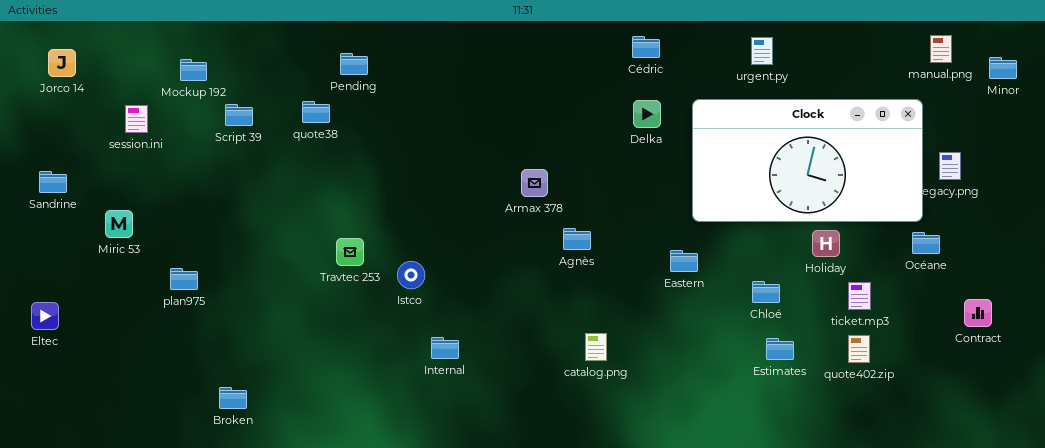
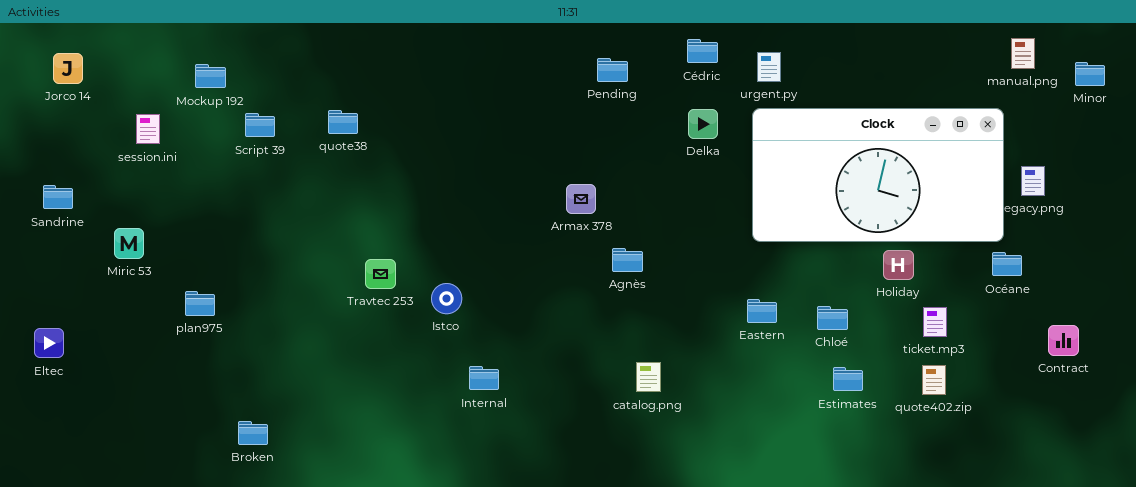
urgent.py: [751,37,773,65] -> [757,52,781,82], moved
Pending: [340,53,368,75] -> [597,58,628,82], moved
Eastern: [670,250,698,272] -> [747,299,777,323], moved

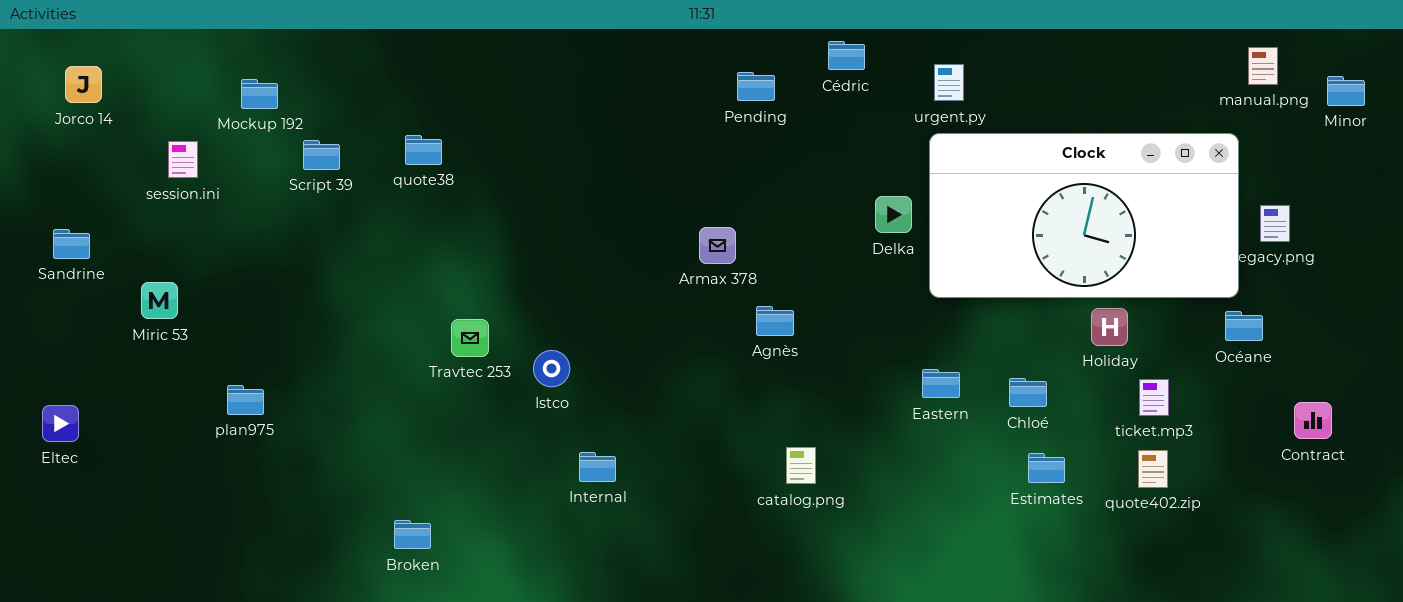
Cédric: [687,39,718,63] -> [828,41,865,70], moved
Delka: [688,109,718,139] -> [875,196,912,233], moved
plan975: [185,291,215,316] -> [227,385,264,415], moved
Broken: [238,421,268,445] -> [394,520,431,549], moved

